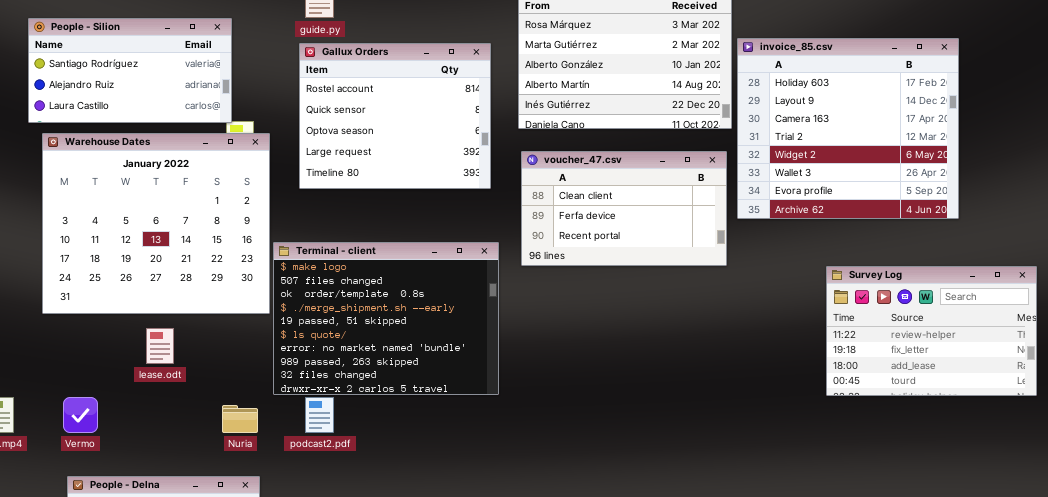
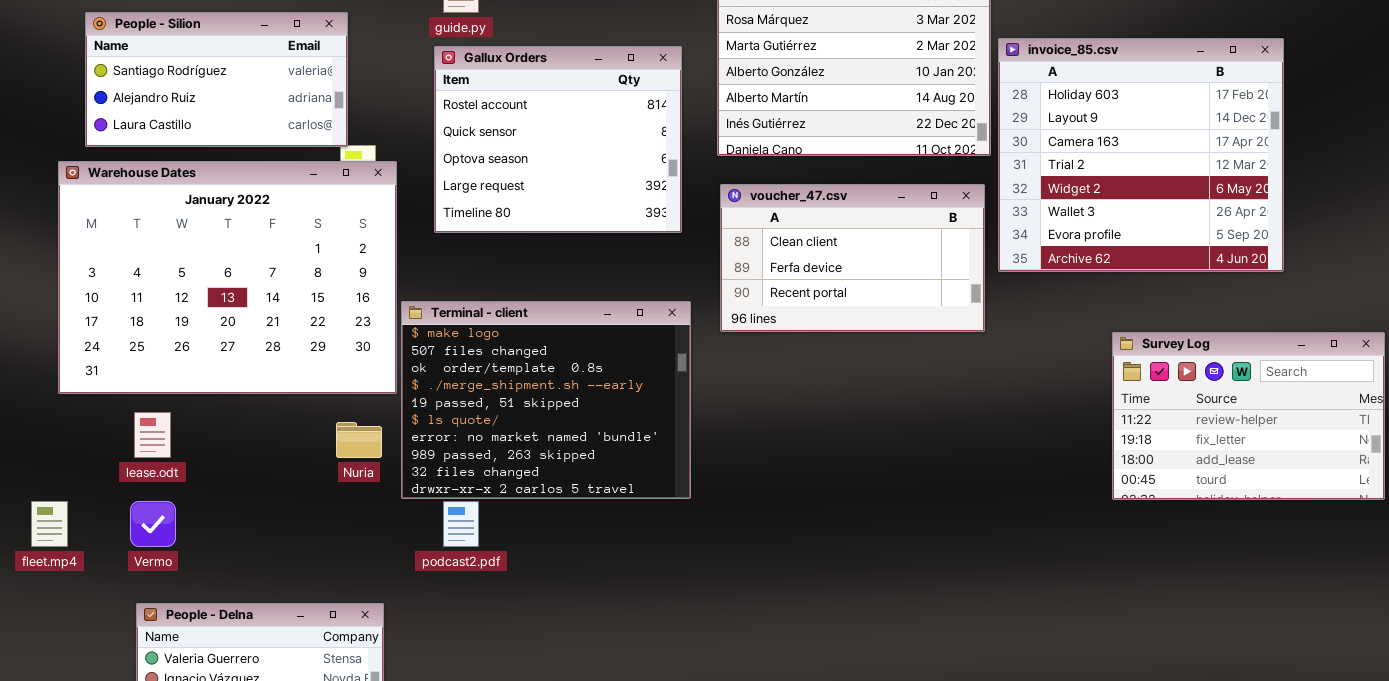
Warehouse Dates: [42,133,270,314] -> [58,161,397,394], resized
lease.odt: [146,328,174,364] -> [134,412,171,458], moved
Nuria: [222,405,258,433] -> [336,422,382,458], moved

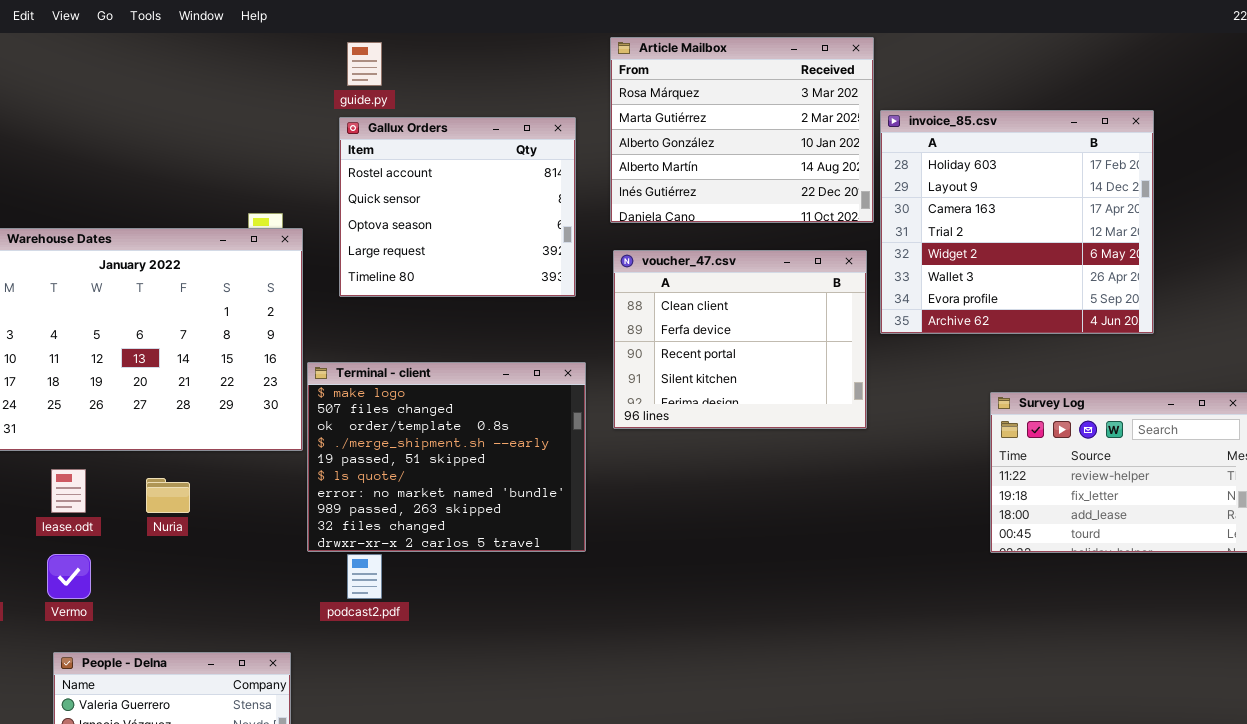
People - Silion: [85,12,348,147] -> none, closed
voucher_47.csv: [720,184,985,332] -> [613,250,867,429], resized
Nuria: [336,422,382,458] -> [146,478,190,513], moved

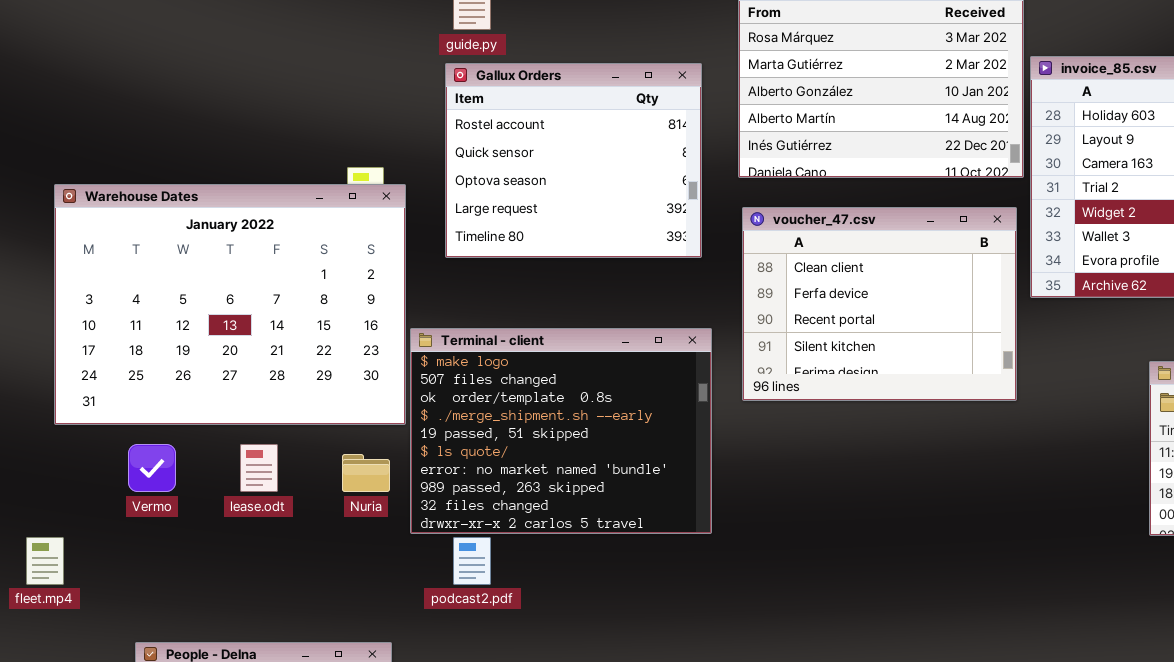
lease.odt: [51,469,86,513] -> [240,444,278,492], moved
Nuria: [146,478,190,513] -> [342,454,390,492], moved
Vermo: [47,554,91,599] -> [128,444,176,492], moved

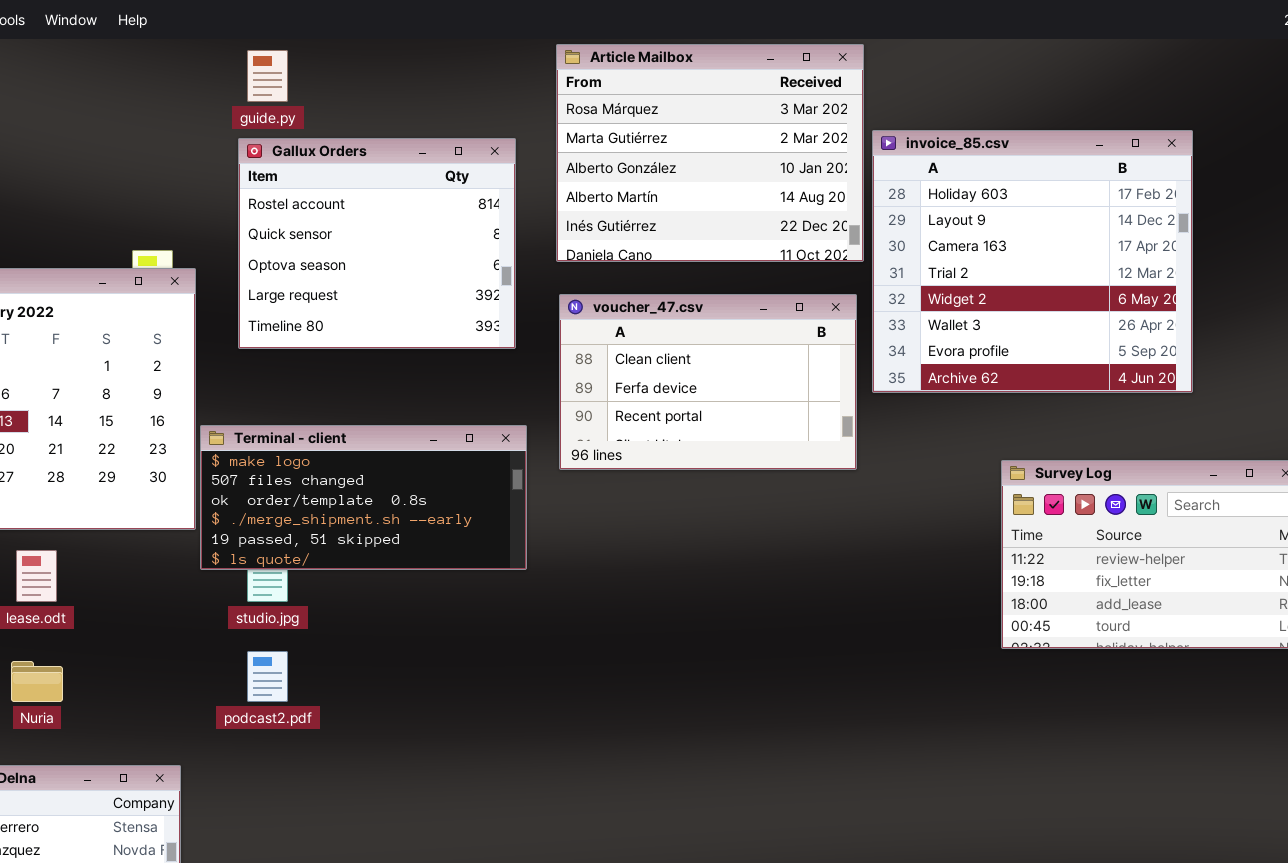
voucher_47.csv: [742,207,1017,401] -> [559,294,857,470], resized
Terminal - client: [410,328,712,534] -> [200,425,527,570], resized
Nuria: [342,454,390,492] -> [11,661,63,702], moved

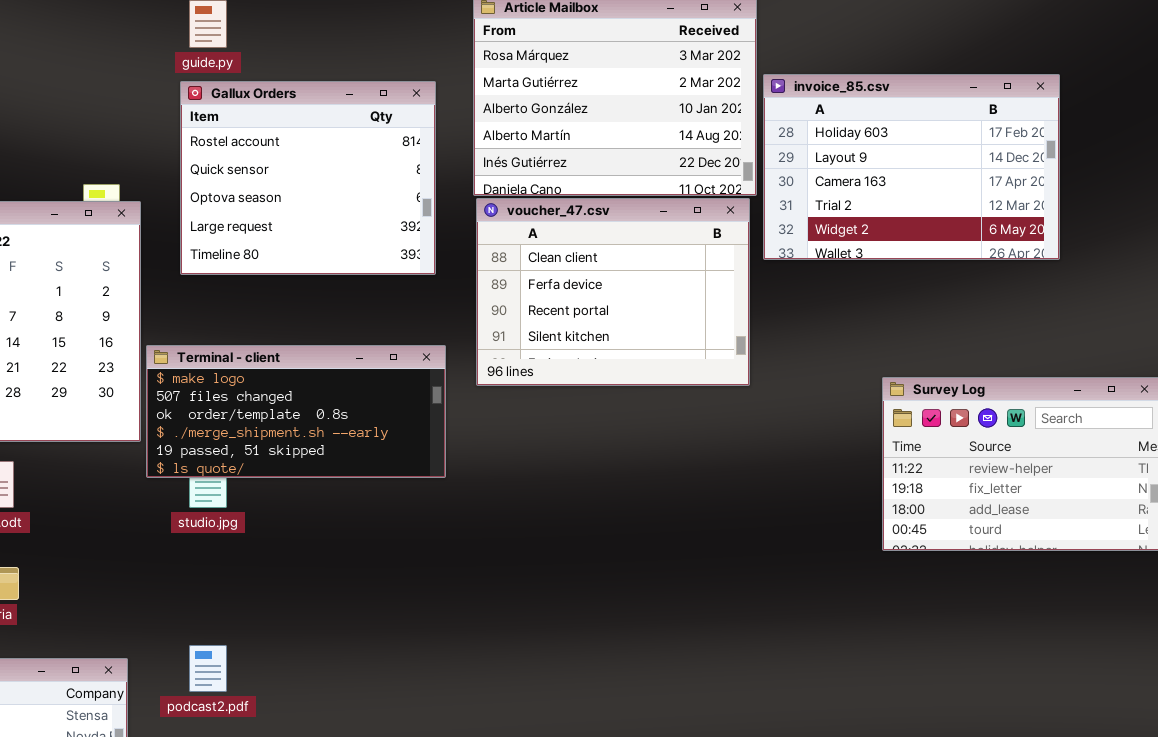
invoice_85.csv: [872,130,1193,393] -> [763,74,1060,260], resized
voucher_47.csv: [559,294,857,470] -> [476,198,750,386], resized
podcast2.pdf: [247,651,288,702] -> [189,645,227,692], moved

